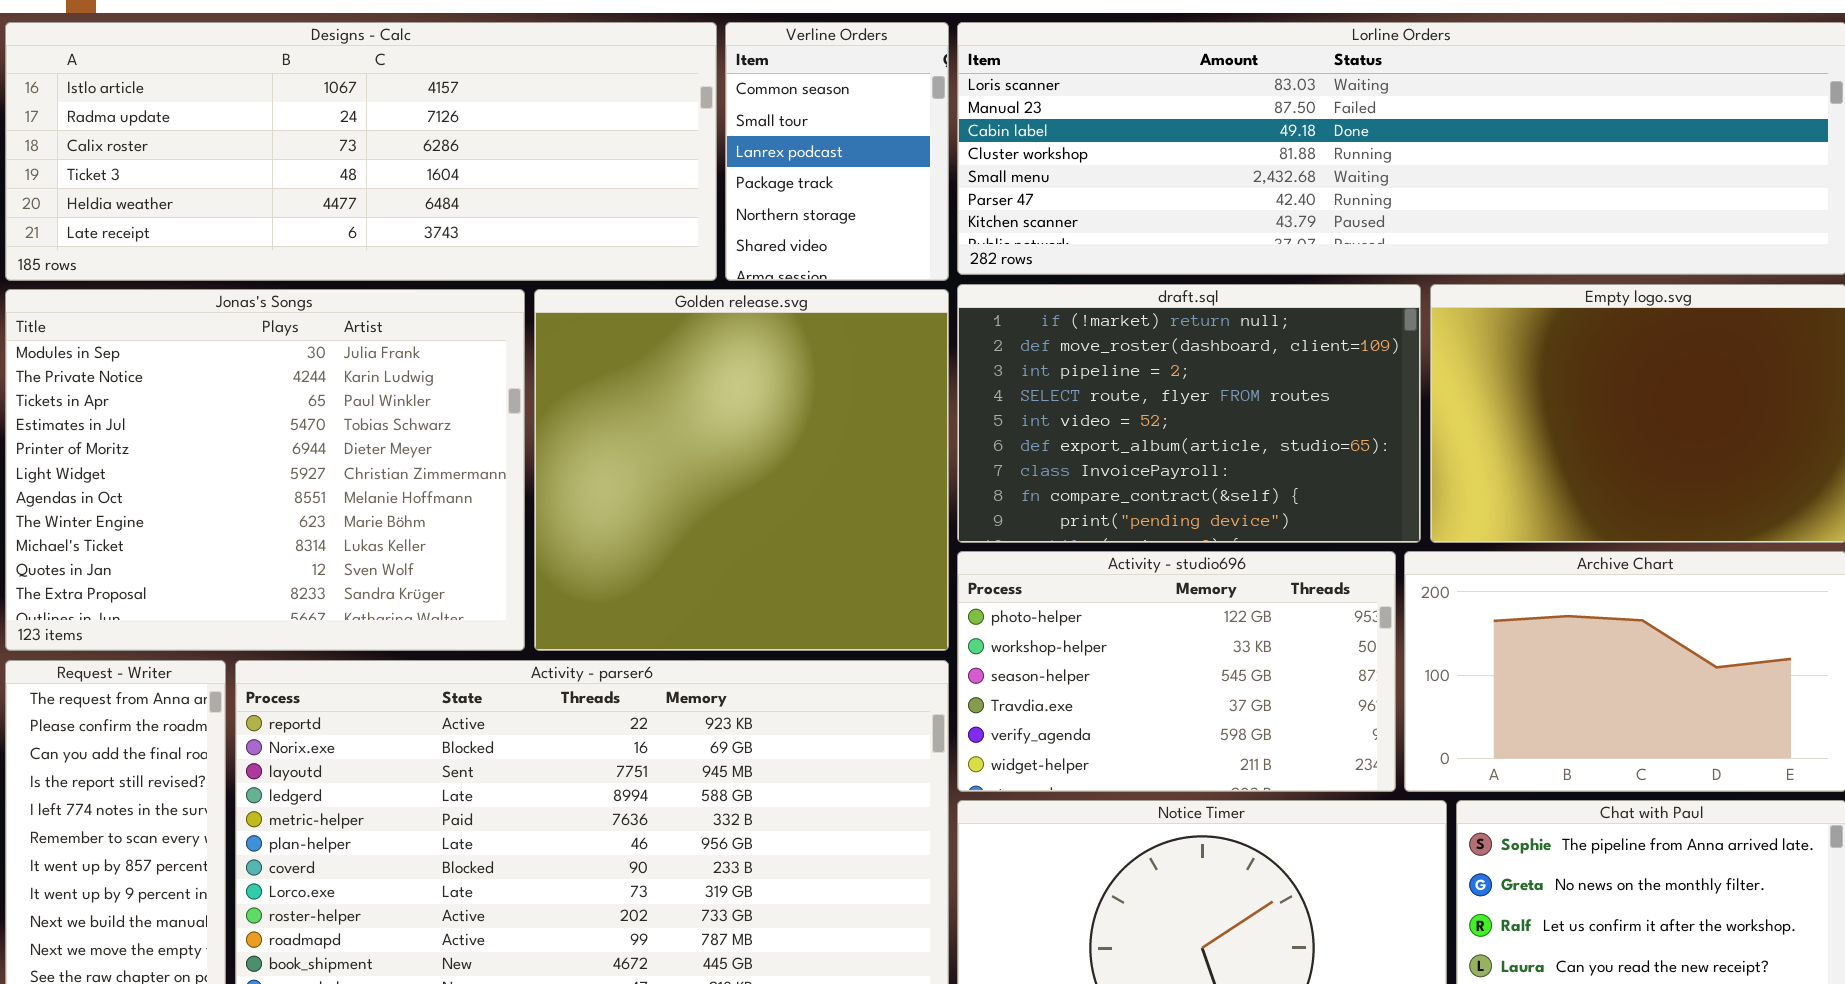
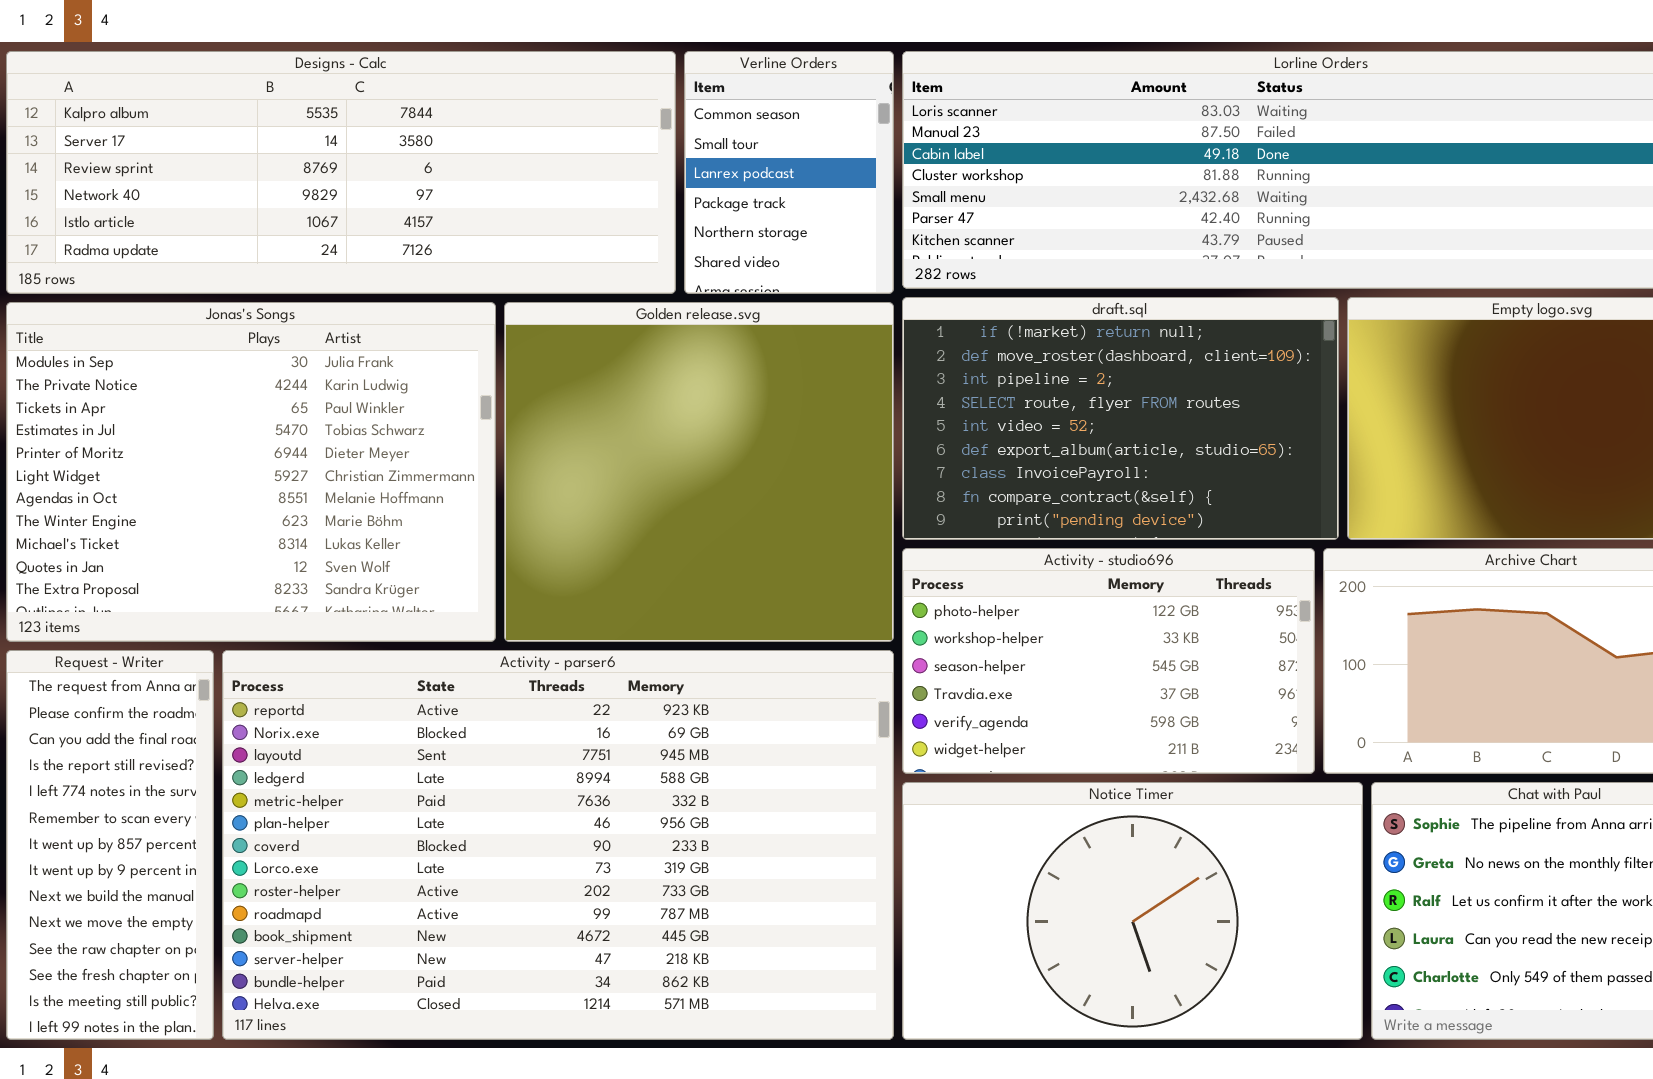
Designs - Calc: [5,22,717,281] -> [6,51,676,294], scrolled up 4 rows

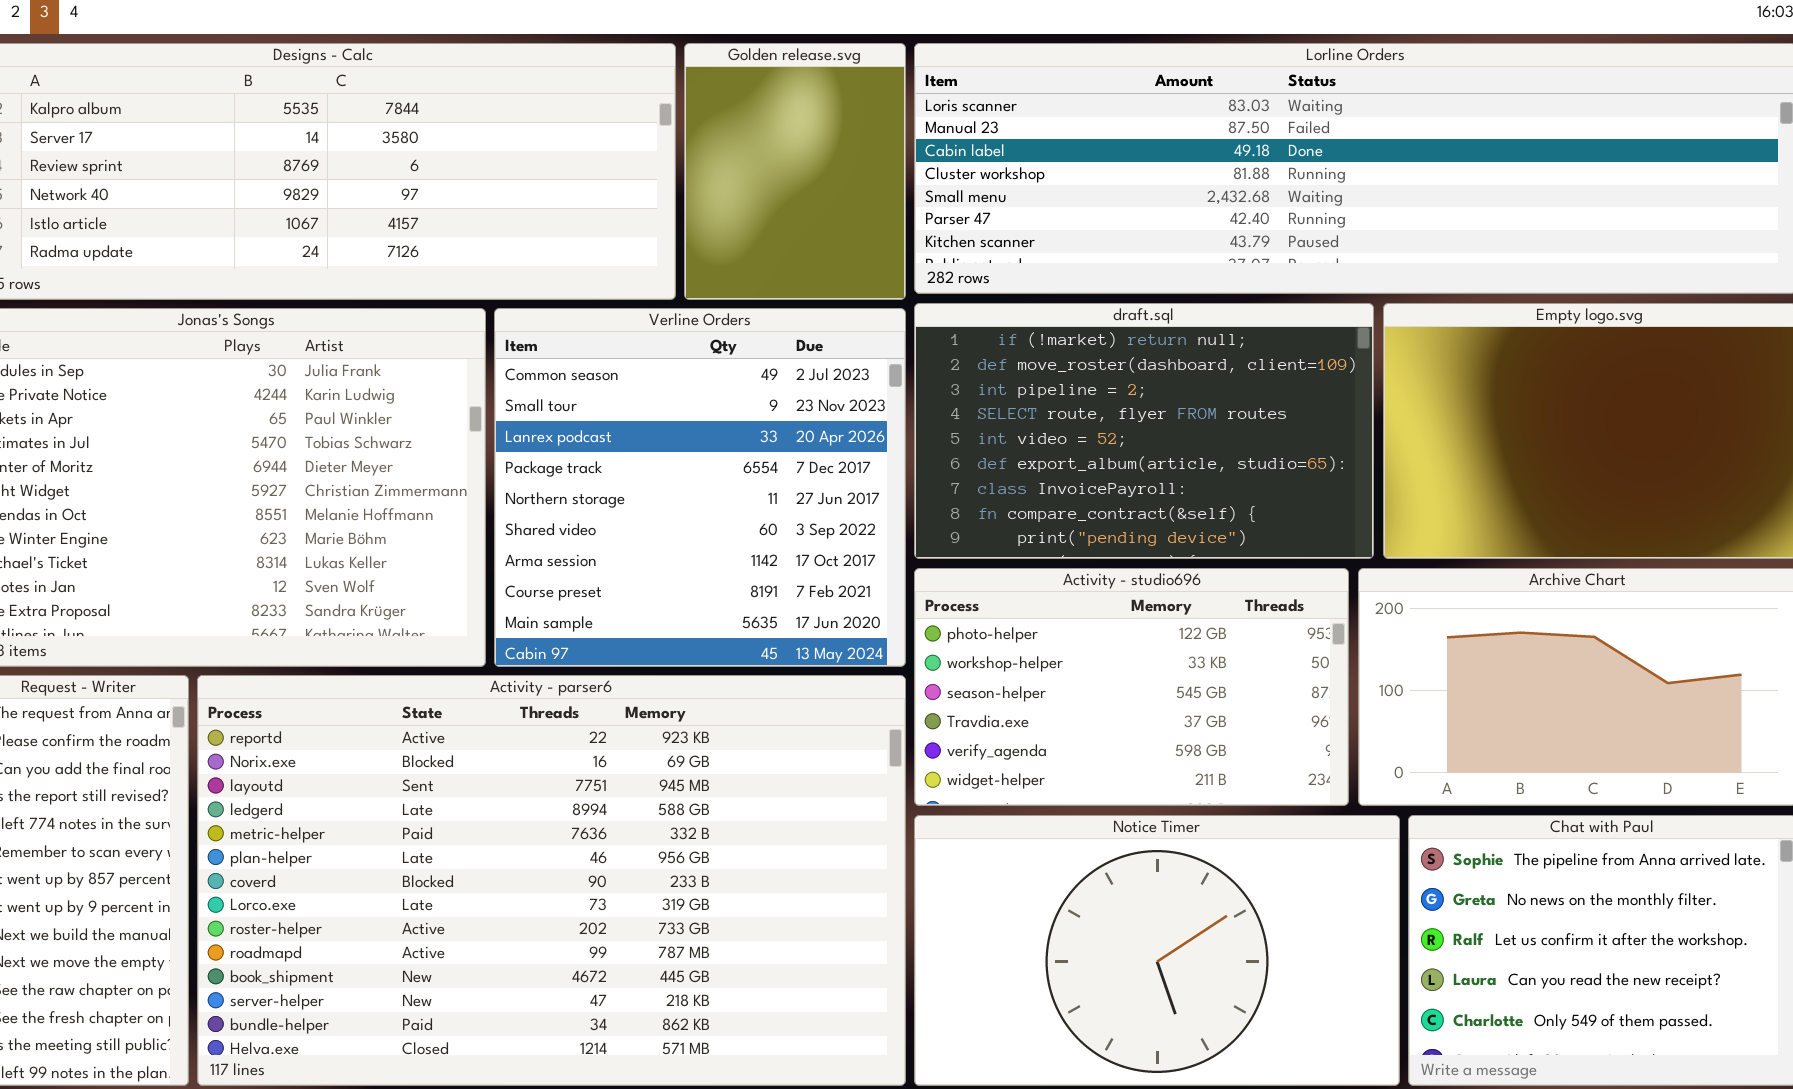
Verline Orders: [684,51,894,294] -> [494,308,906,667], moved, resized
Golden release.svg: [504,302,894,642] -> [684,43,906,300], moved, resized

